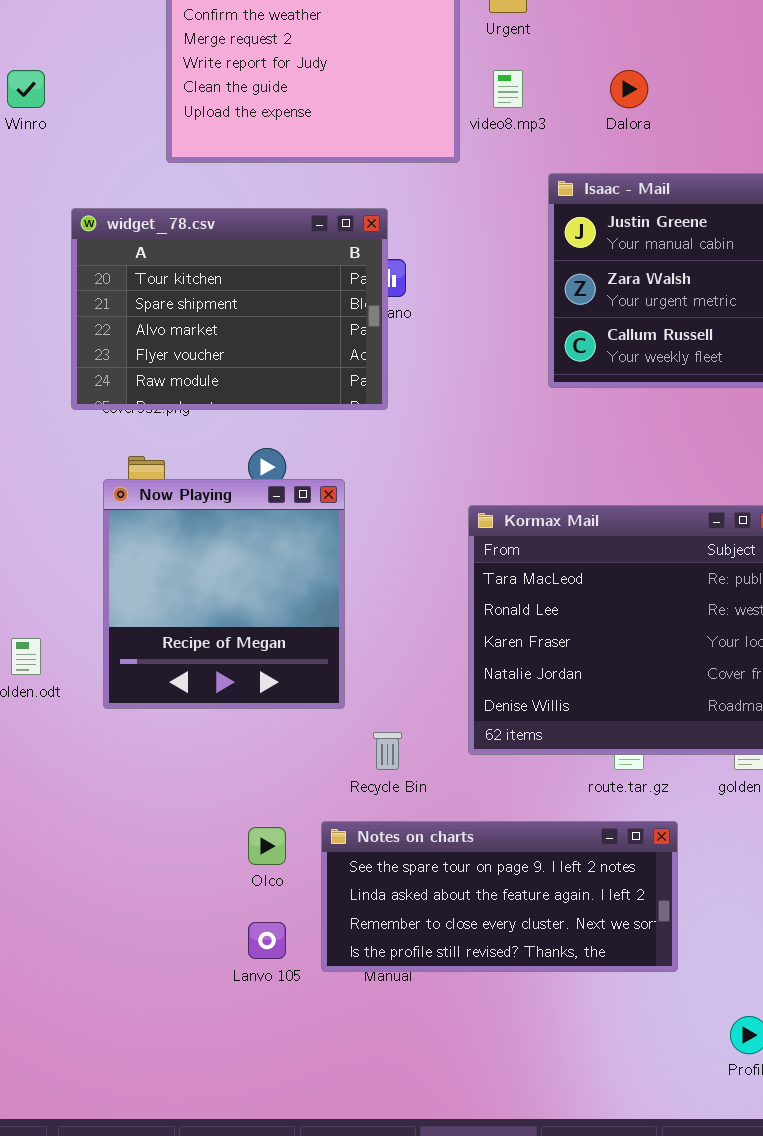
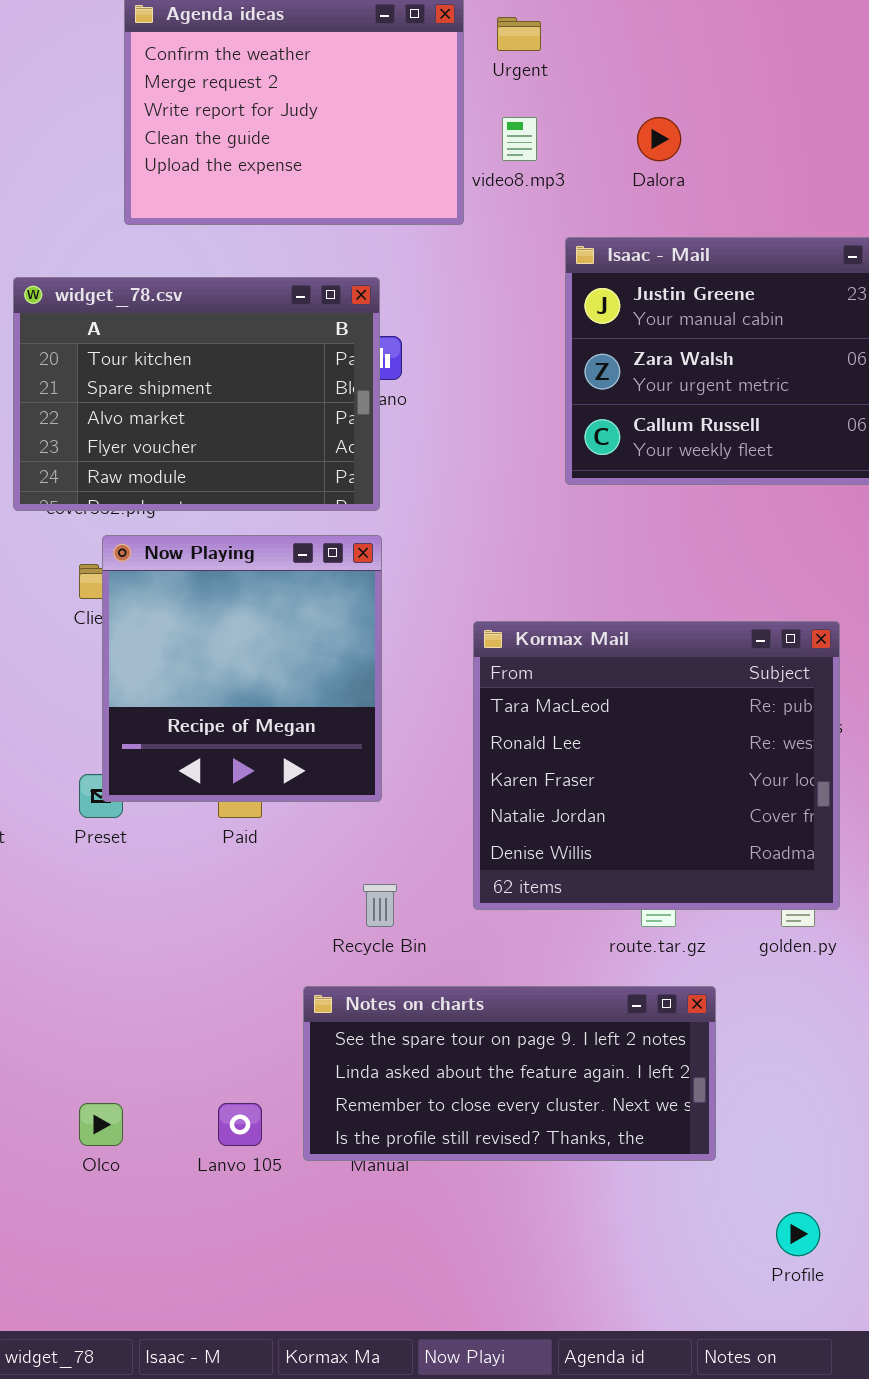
Now Playing: [103,479,345,709] -> [102,535,382,802], moved
Olco: [248,827,286,865] -> [79,1103,123,1146], moved

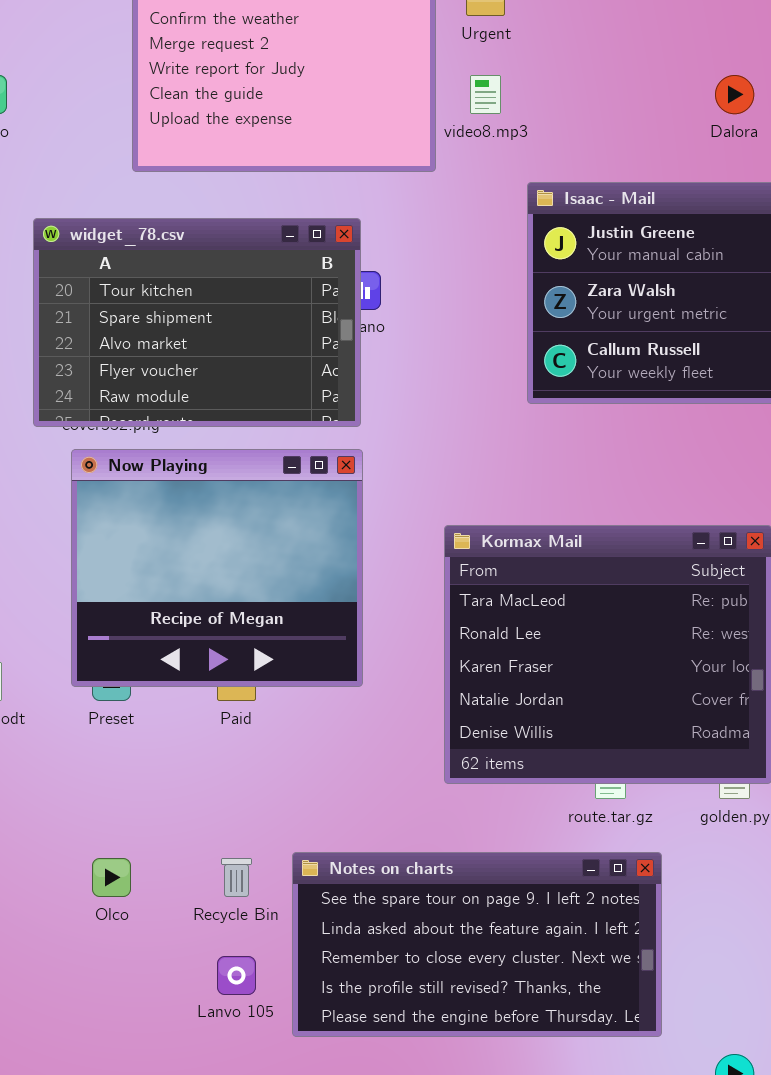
Dalora: [637,117,681,161] -> [715,75,754,114], moved
Now Playing: [102,535,382,802] -> [71,449,363,687], resized
Recycle Bin: [363,884,397,927] -> [221,858,252,897], moved
Notes on charts: [303,986,716,1161] -> [292,852,662,1037], resized
Olco: [79,1103,123,1146] -> [92,858,131,897], moved

